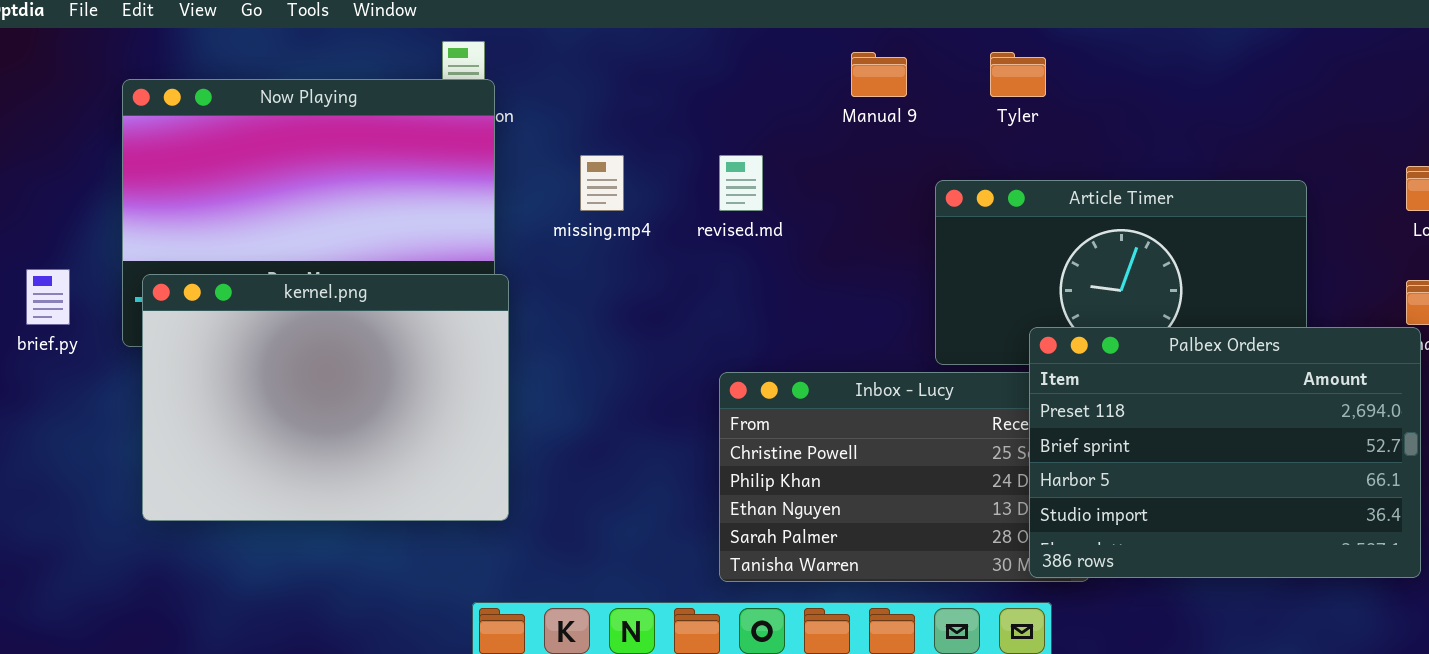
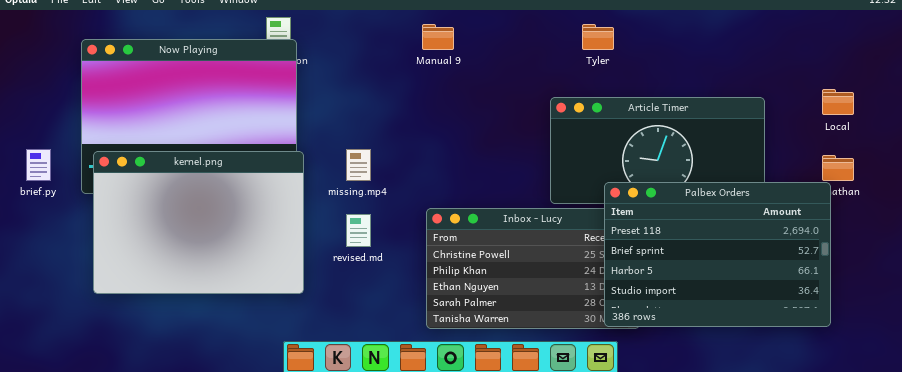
Manual 9: [851,52,907,97] -> [422,24,454,50], moved
missing.mp4: [580,155,624,211] -> [346,149,371,181], moved
revised.md: [719,155,763,211] -> [346,214,371,247], moved

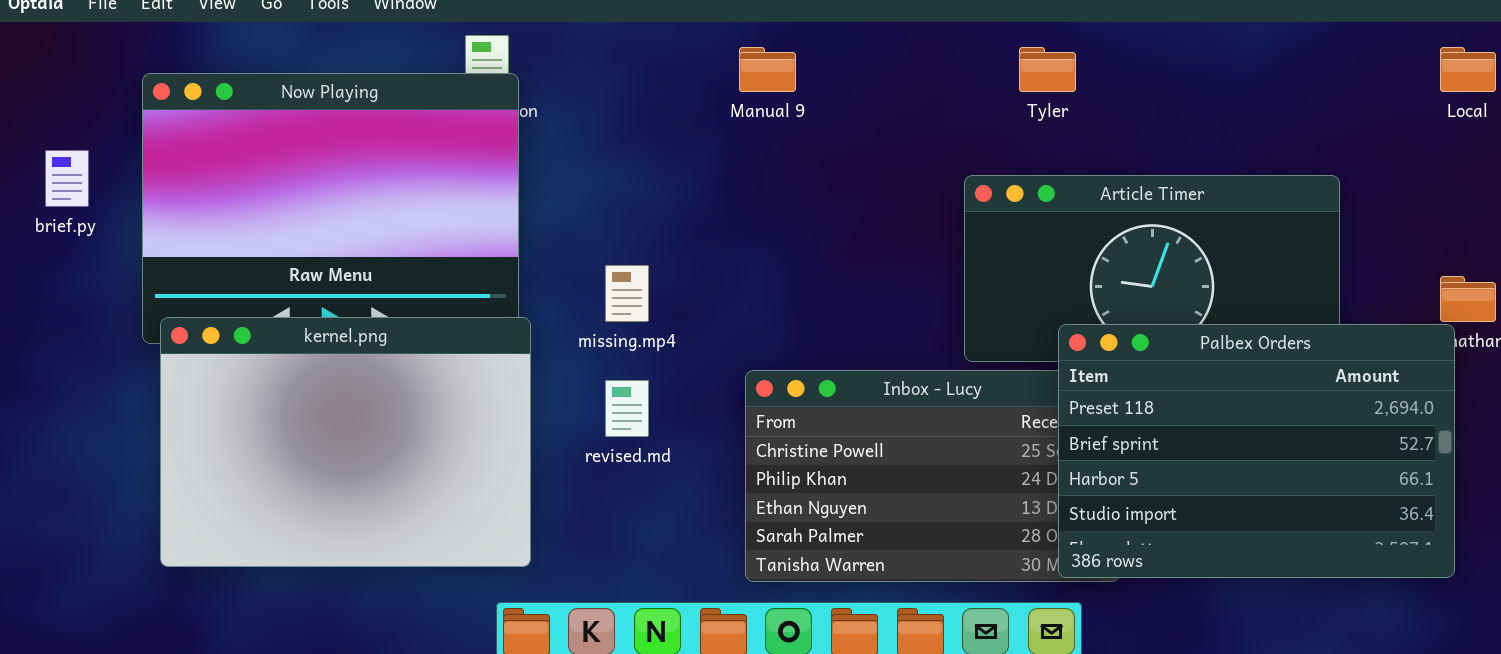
Local: [822,89,854,115] -> [1440,47,1496,92], moved
brief.py: [26,149,51,181] -> [45,150,89,207], moved
kernel.png: [93,151,304,294] -> [160,317,531,567], moved

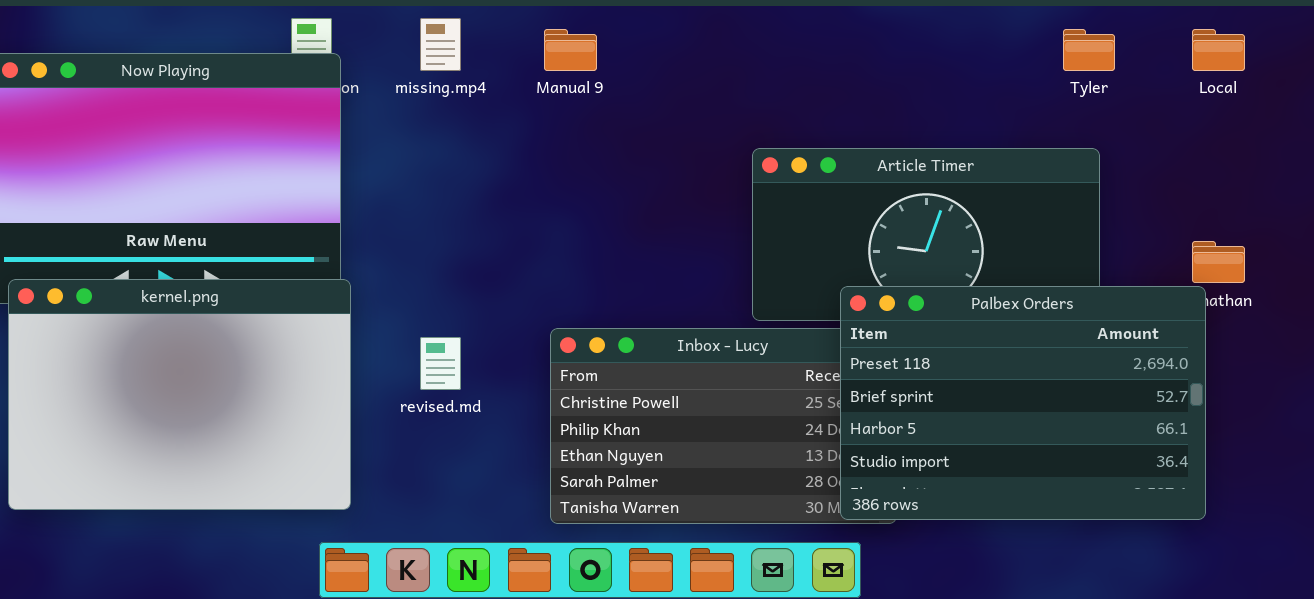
Tyler: [1019,47,1076,92] -> [1063,29,1115,71], moved
missing.mp4: [605,265,649,322] -> [420,18,461,71], moved

